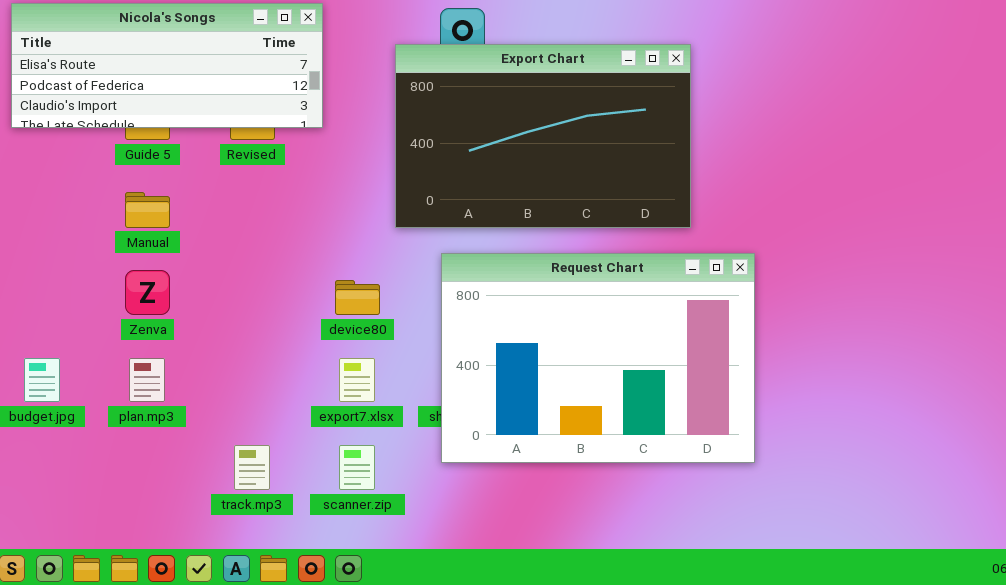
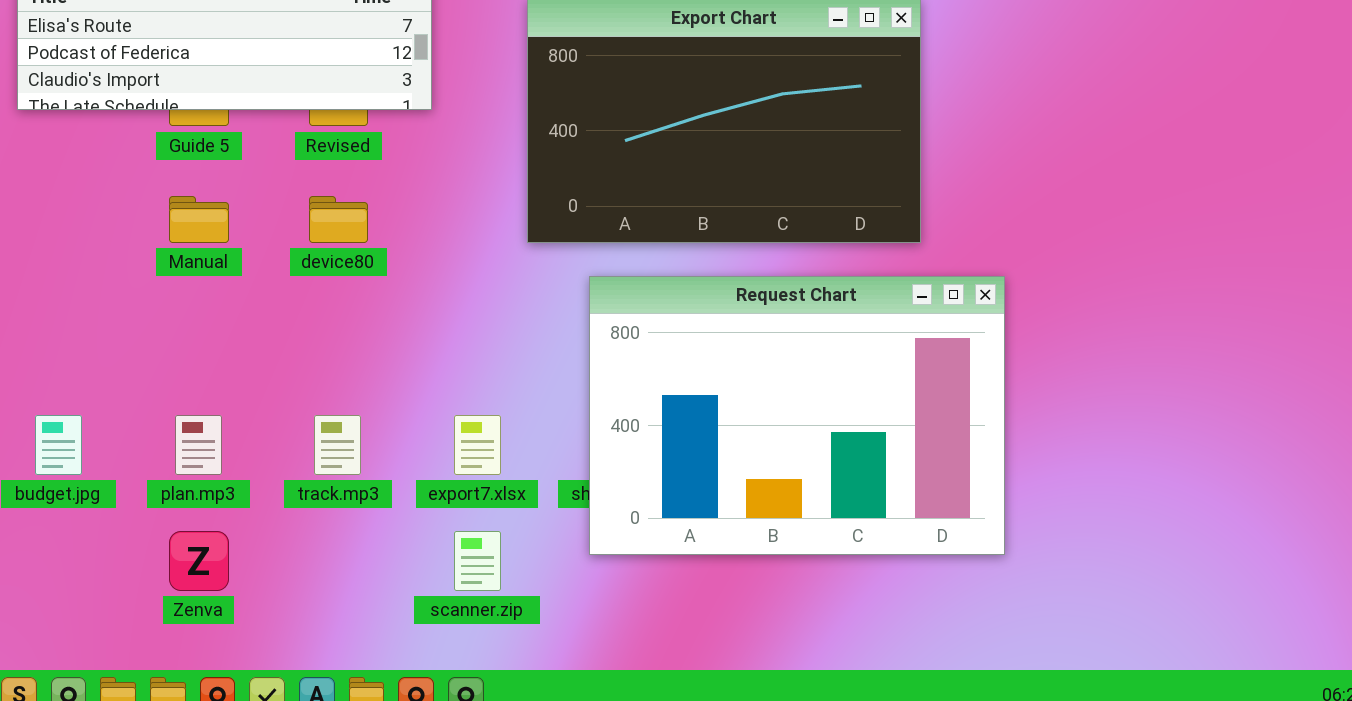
Zenva: [125,270,170,315] -> [169,531,229,591], moved
device80: [335,280,380,315] -> [309,196,368,243], moved
track.mp3: [234,445,270,490] -> [314,415,361,475], moved

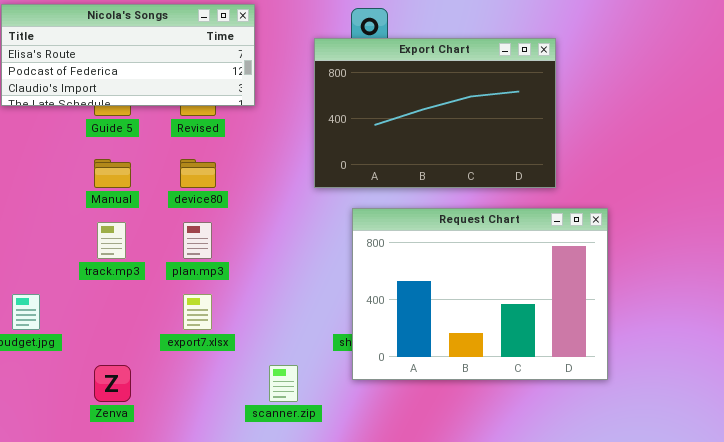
plan.mp3: [175,415,222,475] -> [183,222,212,259], moved
track.mp3: [314,415,361,475] -> [97,222,126,259], moved
export7.xlsx: [454,415,501,475] -> [183,294,212,330], moved

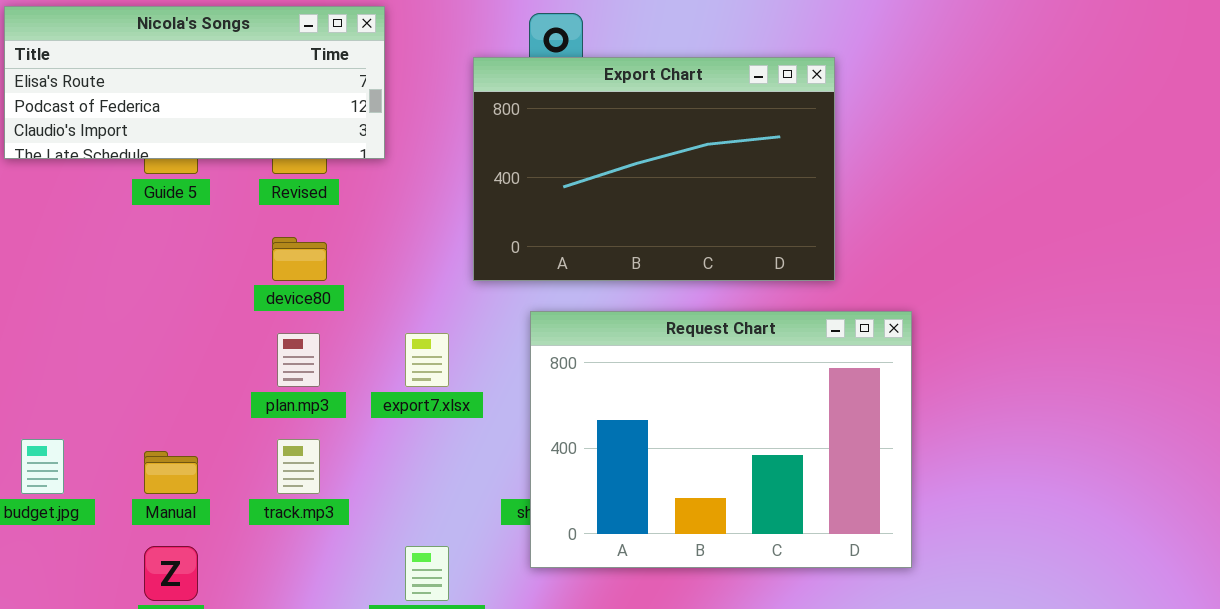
Manual: [94,159,131,188] -> [144,451,198,494], moved
track.mp3: [97,222,126,259] -> [277,439,320,494], moved
export7.xlsx: [183,294,212,330] -> [405,333,449,387], moved

